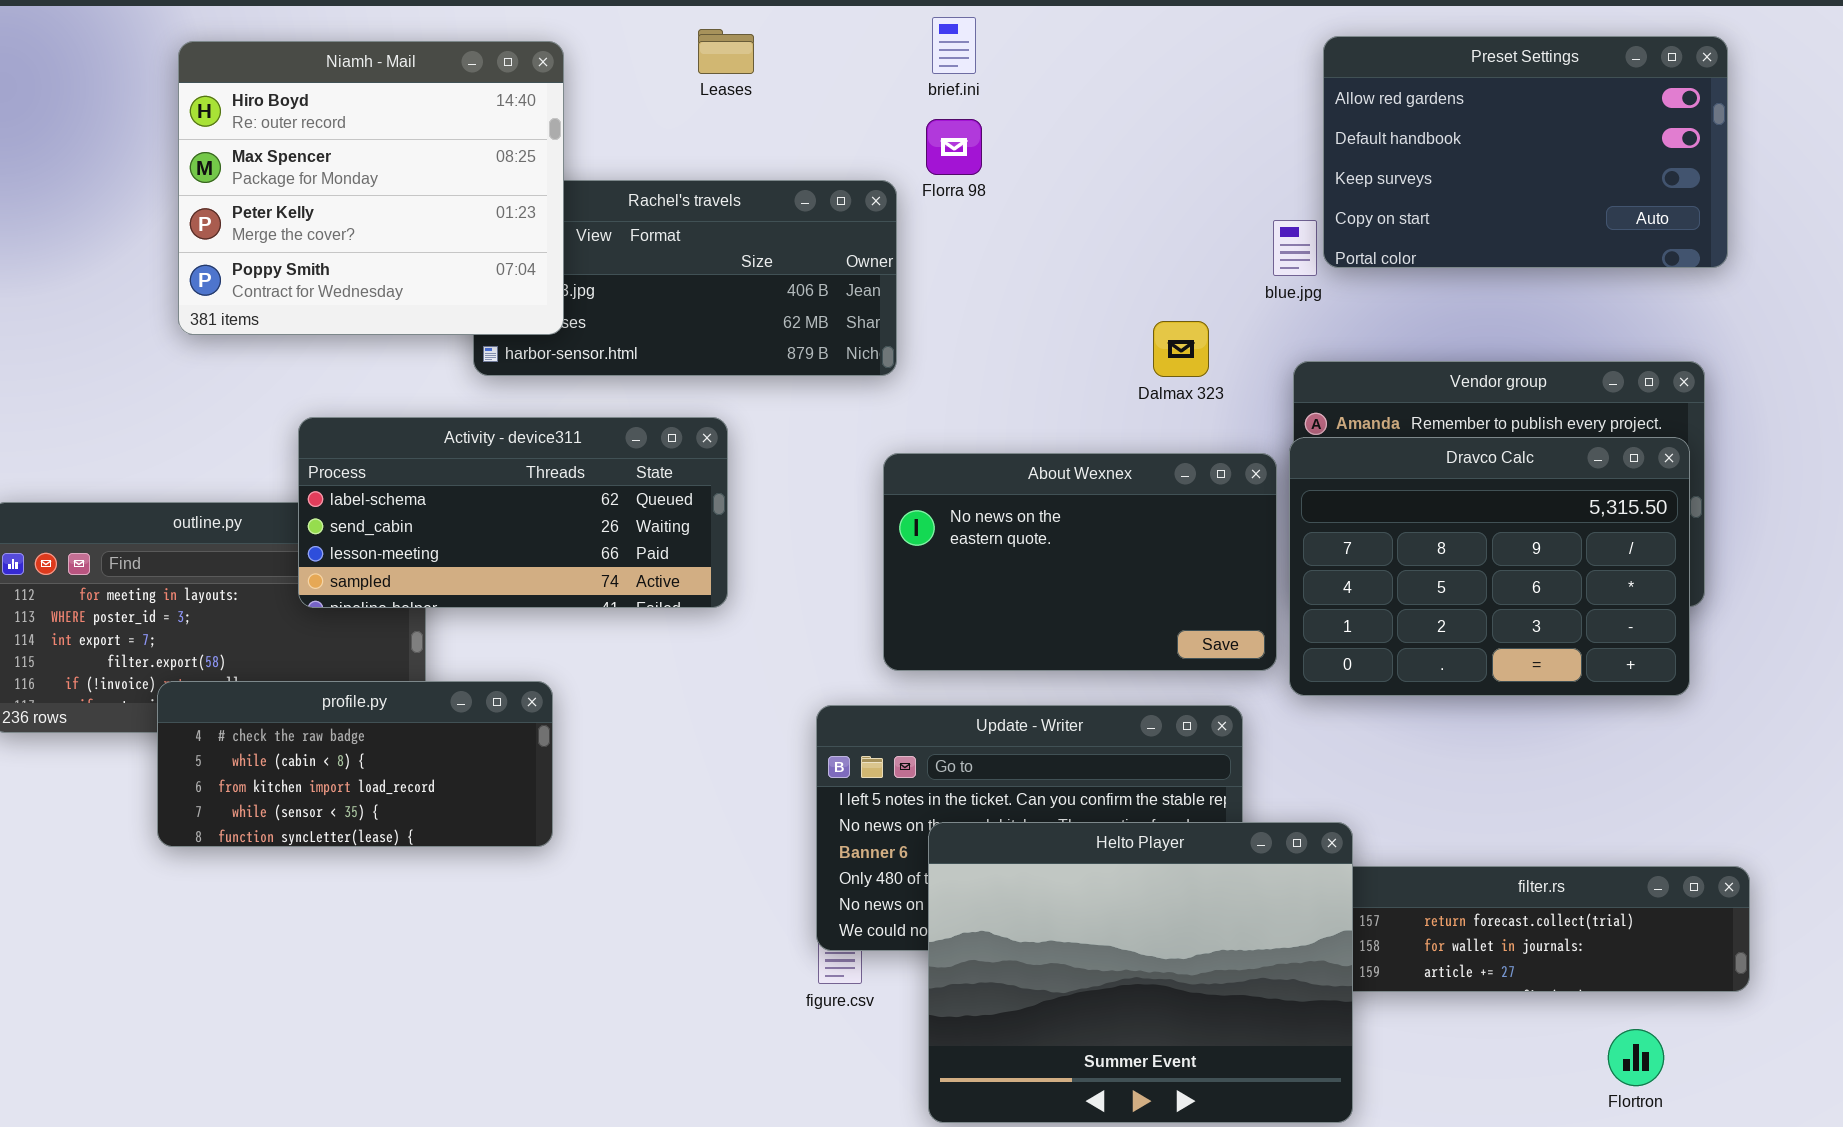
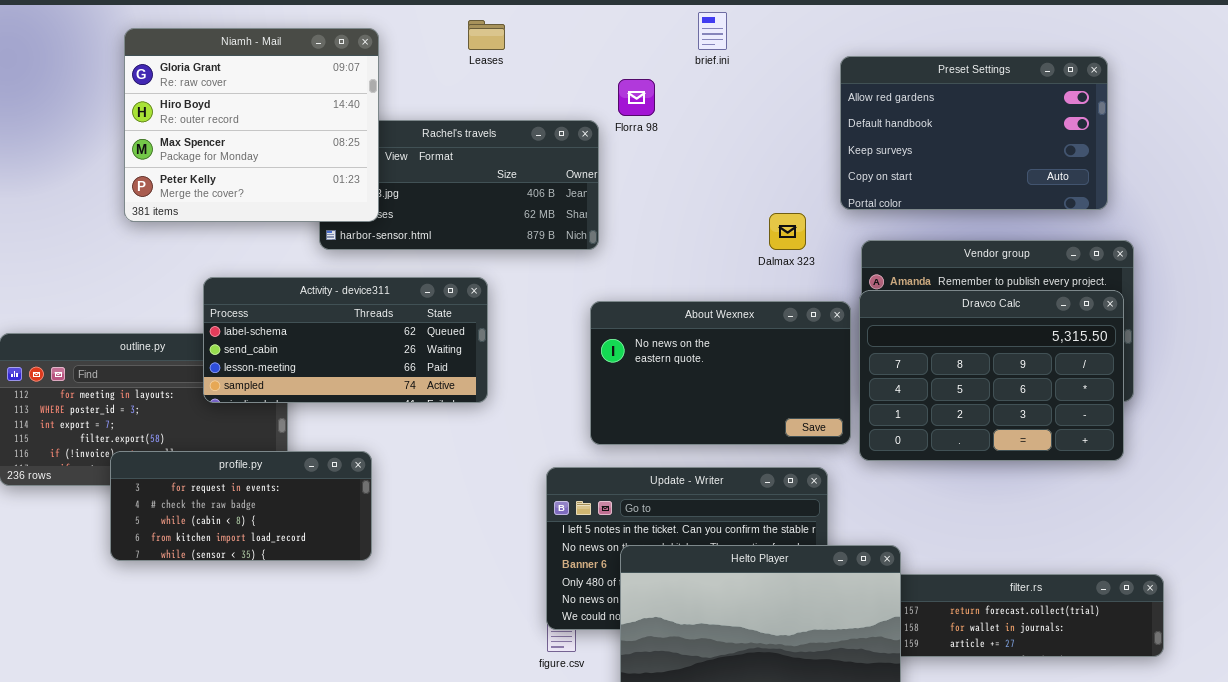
brief.ini: [932,17,976,74] -> [698,12,727,50], moved
Preset Settings: [1323,36,1728,268] -> [840,56,1108,210], moved
Niamh - Mail: [178,41,564,335] -> [124,28,379,222], scrolled up 1 row
profile.py: [157,681,553,847] -> [110,451,372,561], scrolled up 1 row

